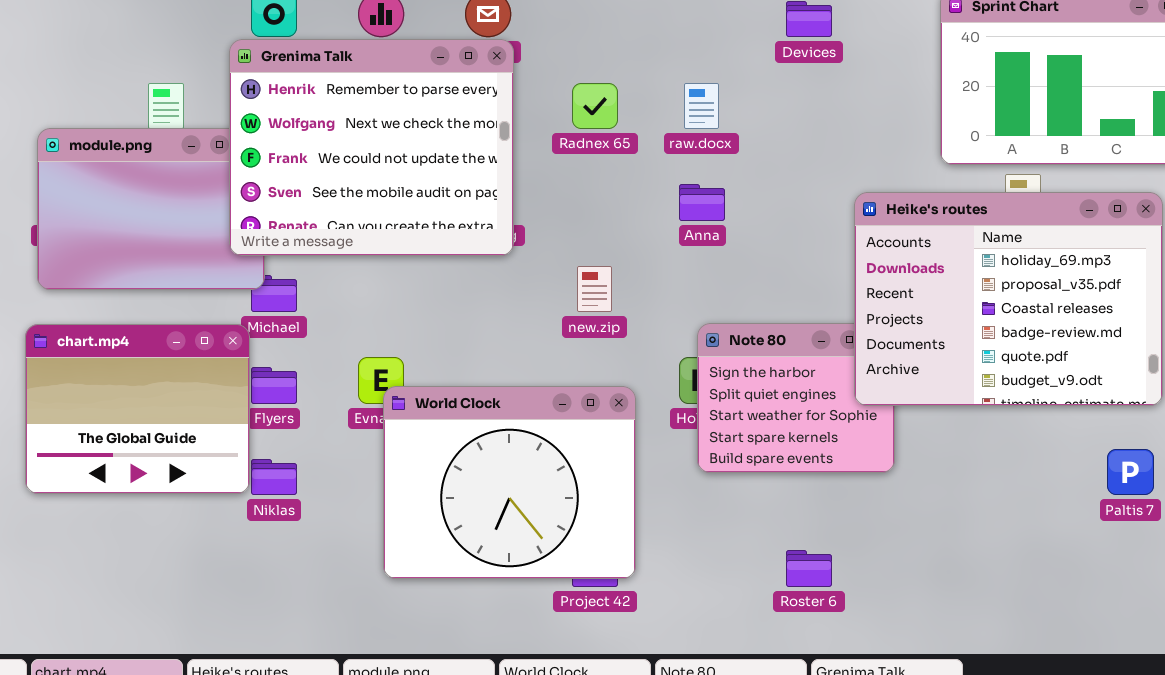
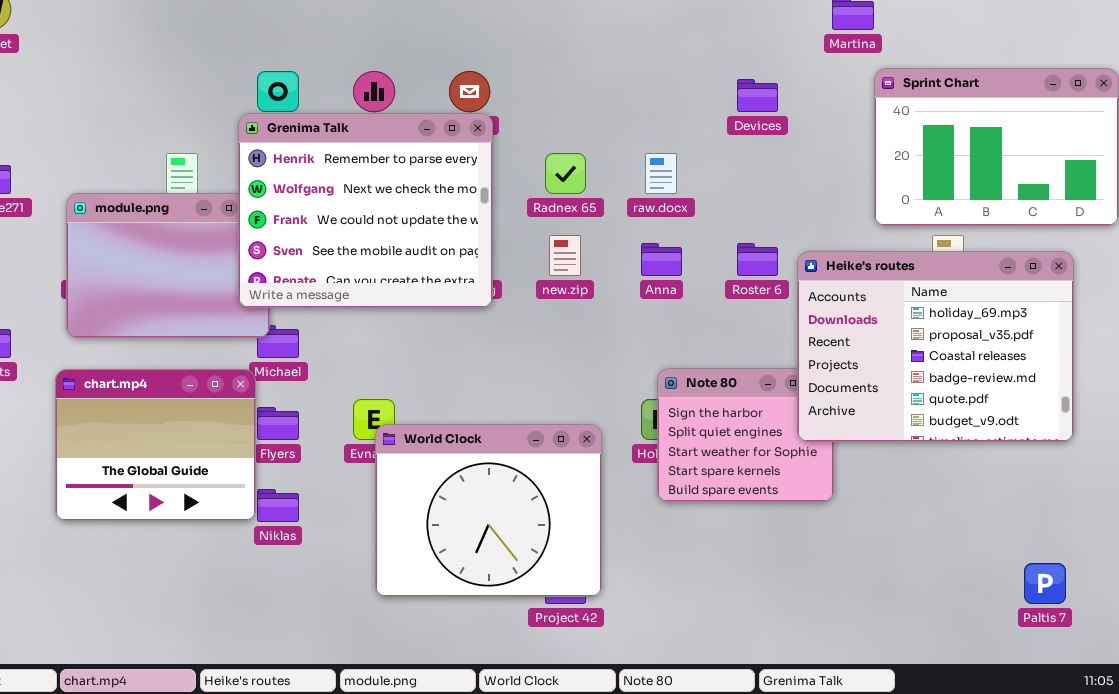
new.zip: [577,266,612,312] -> [549,235,581,276], moved
Paltis 7: [1107,449,1154,495] -> [1024,563,1066,604], moved
Roster 6: [786,550,832,587] -> [737,243,778,276], moved

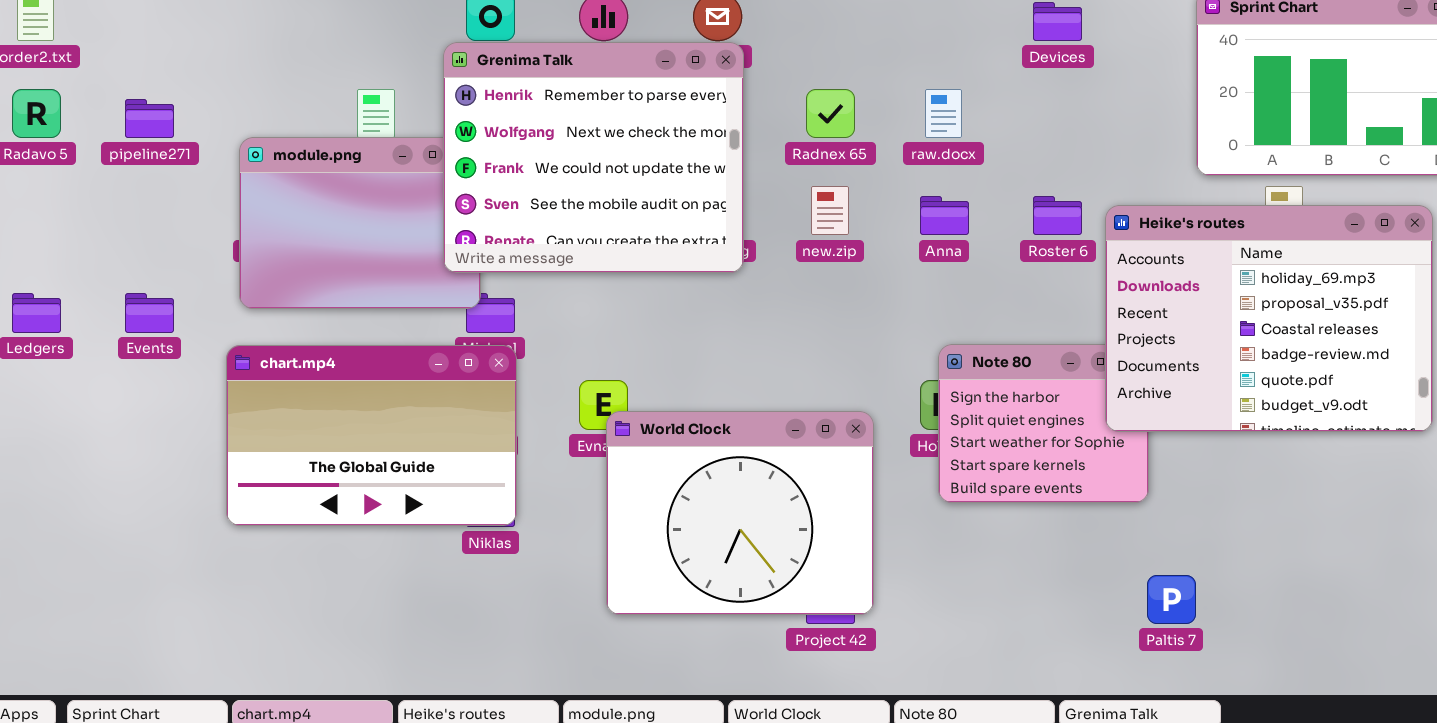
chart.mp4: [55,369,256,521] -> [226,345,517,526], resized
Paltis 7: [1024,563,1066,604] -> [1147,575,1196,624], moved

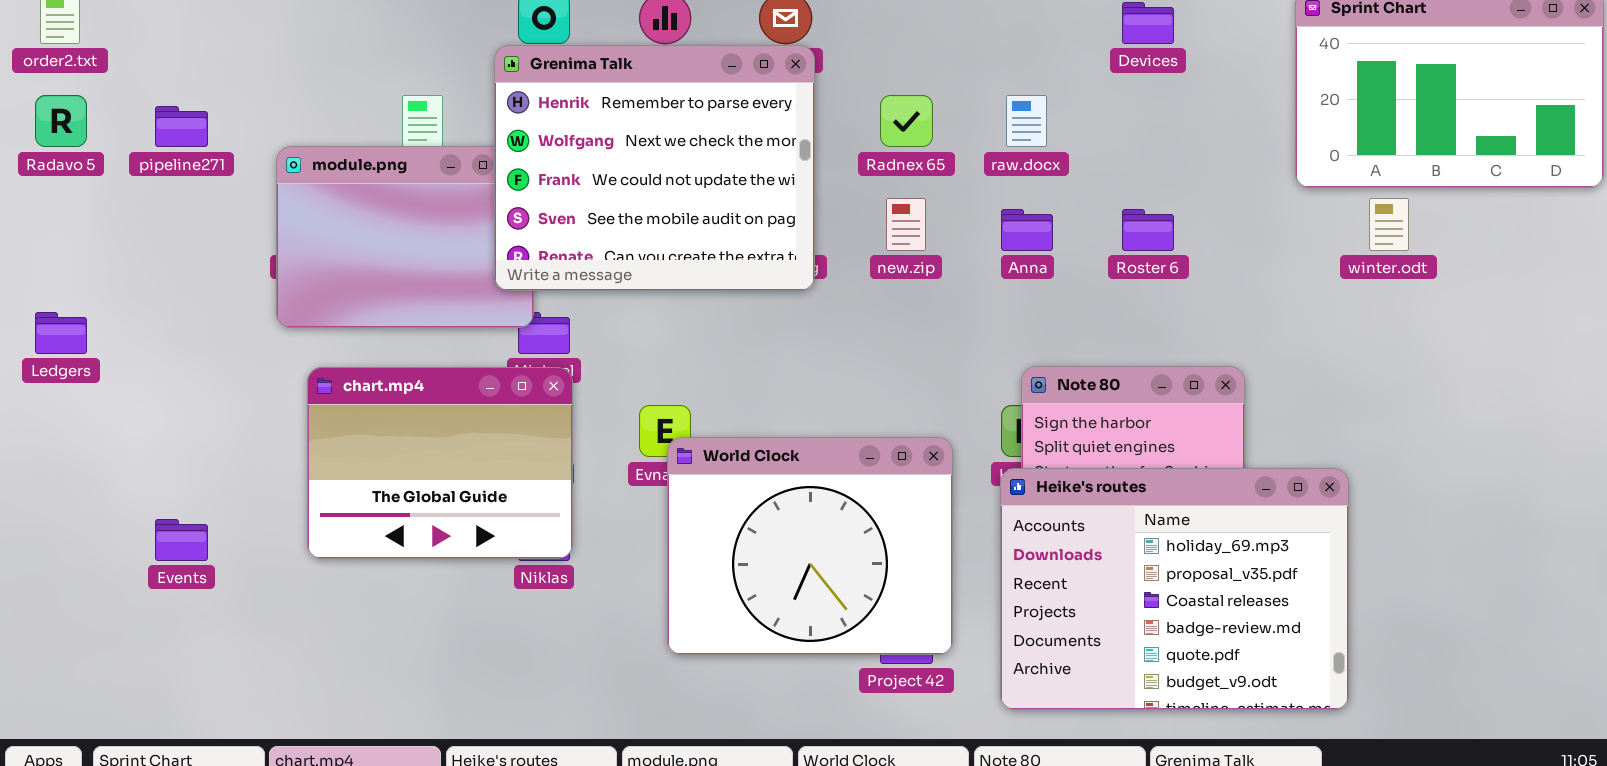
Heike's routes: [1105,205,1433,432] -> [1000,468,1349,710], moved
Events: [125,293,174,333] -> [155,519,208,561], moved
chart.mp4: [226,345,517,526] -> [307,367,573,559], resized

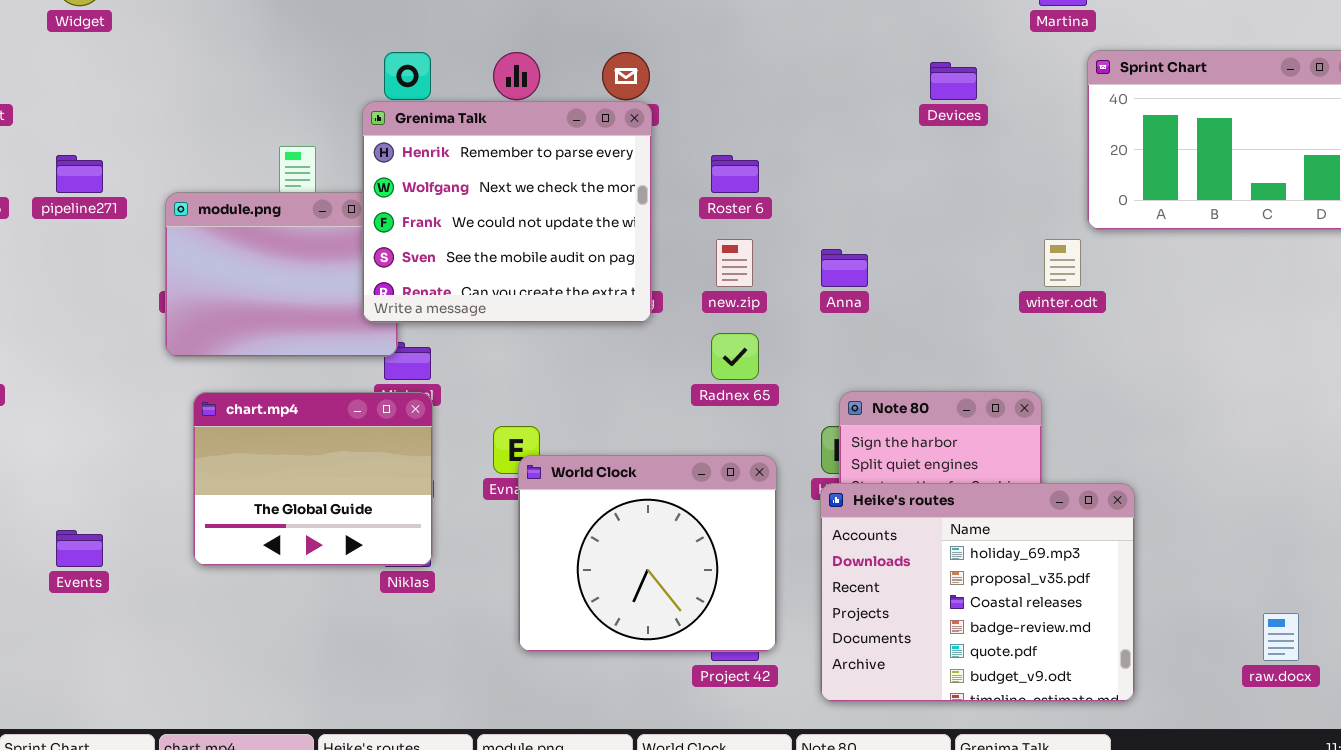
Radnex 65: [880,95,933,147] -> [711,333,759,380], moved
raw.docx: [1006,95,1047,147] -> [1263,613,1299,661], moved
winter.odt: [1369,198,1409,251] -> [1044,239,1081,287], moved
Roster 6: [1122,209,1174,251] -> [711,155,759,193], moved

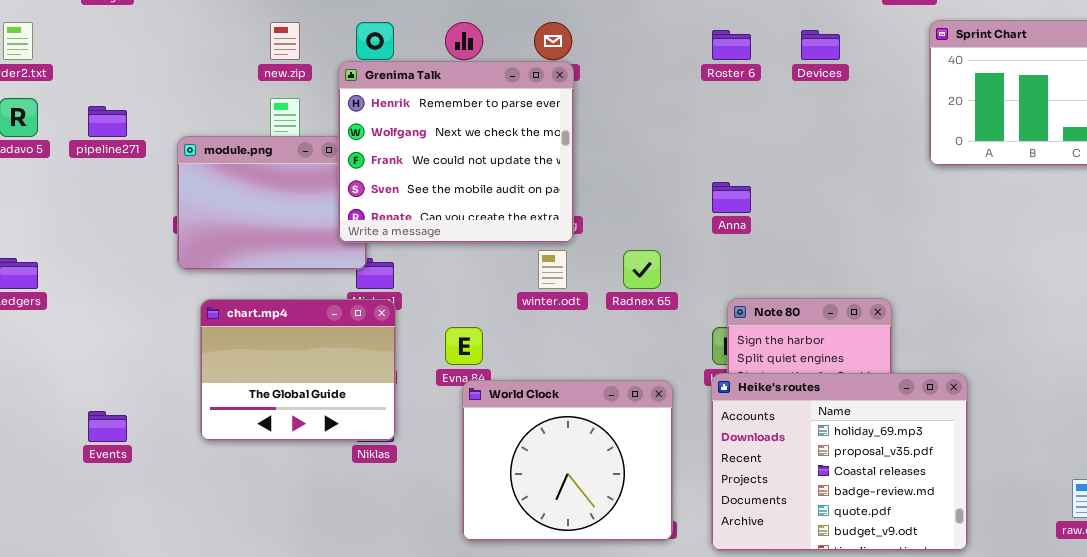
Roster 6: [711,155,759,193] -> [712,30,751,60], moved
new.zip: [716,239,753,287] -> [270,22,300,60], moved
winter.odt: [1044,239,1081,287] -> [538,250,567,289], moved
World Clock: [518,455,777,652] -> [462,380,673,541], moved

